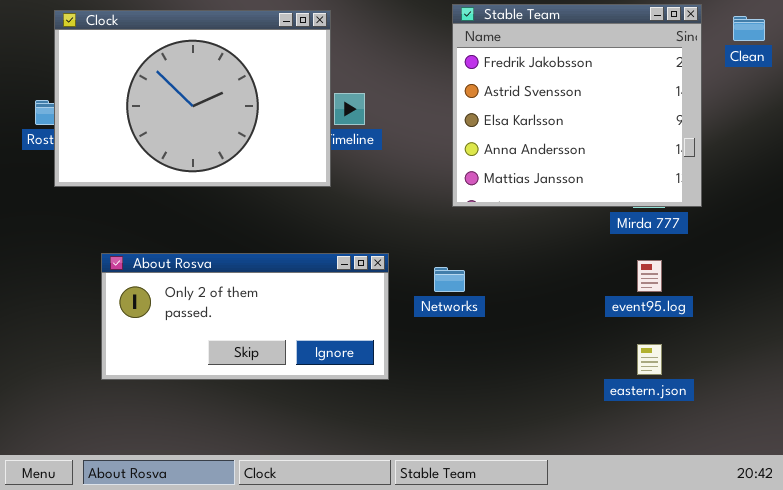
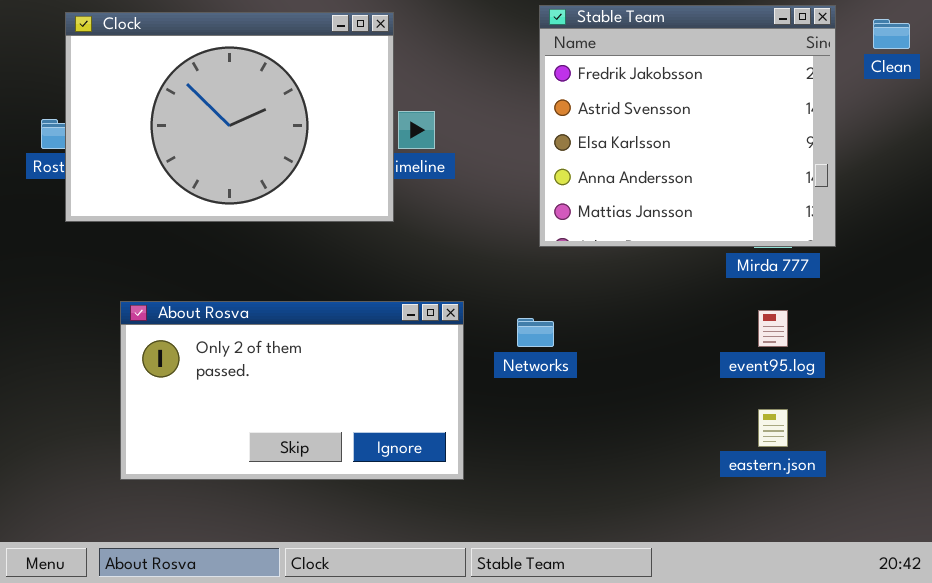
About Rosva: [101,253,389,380] -> [120,301,464,480], resized

